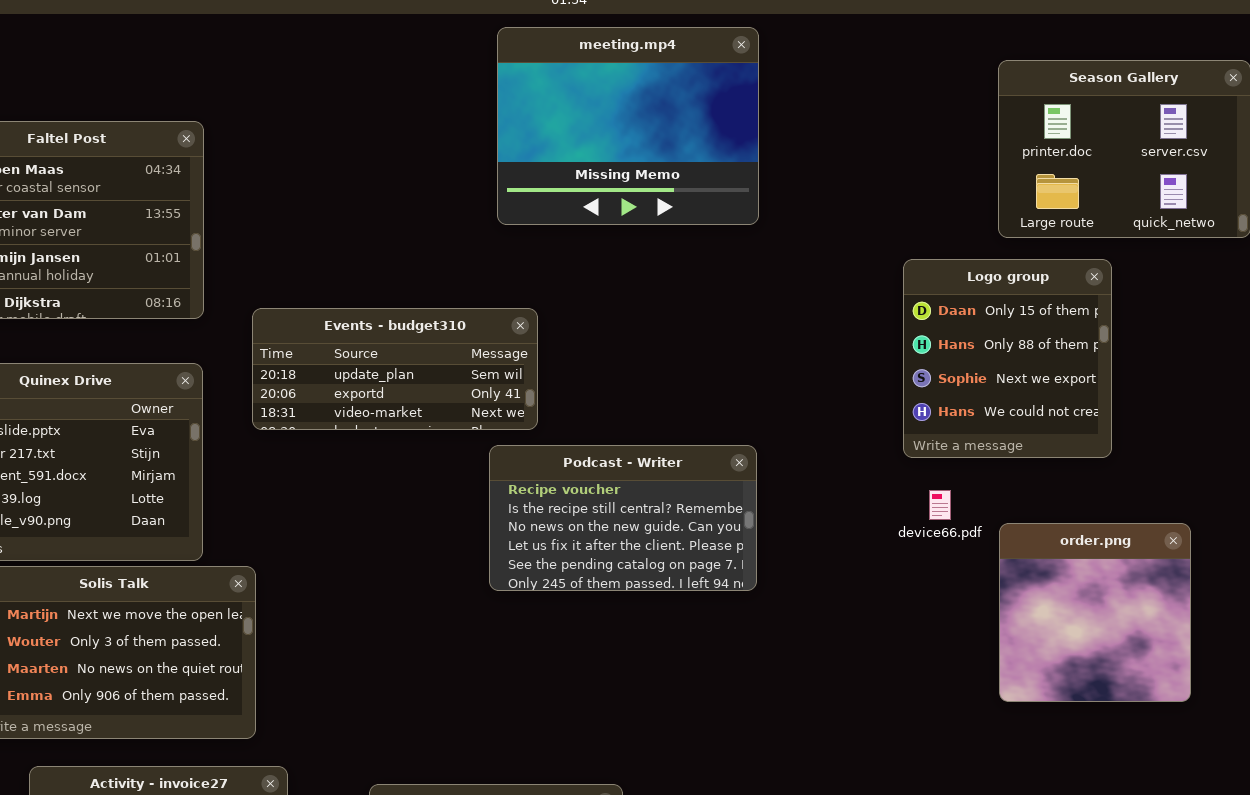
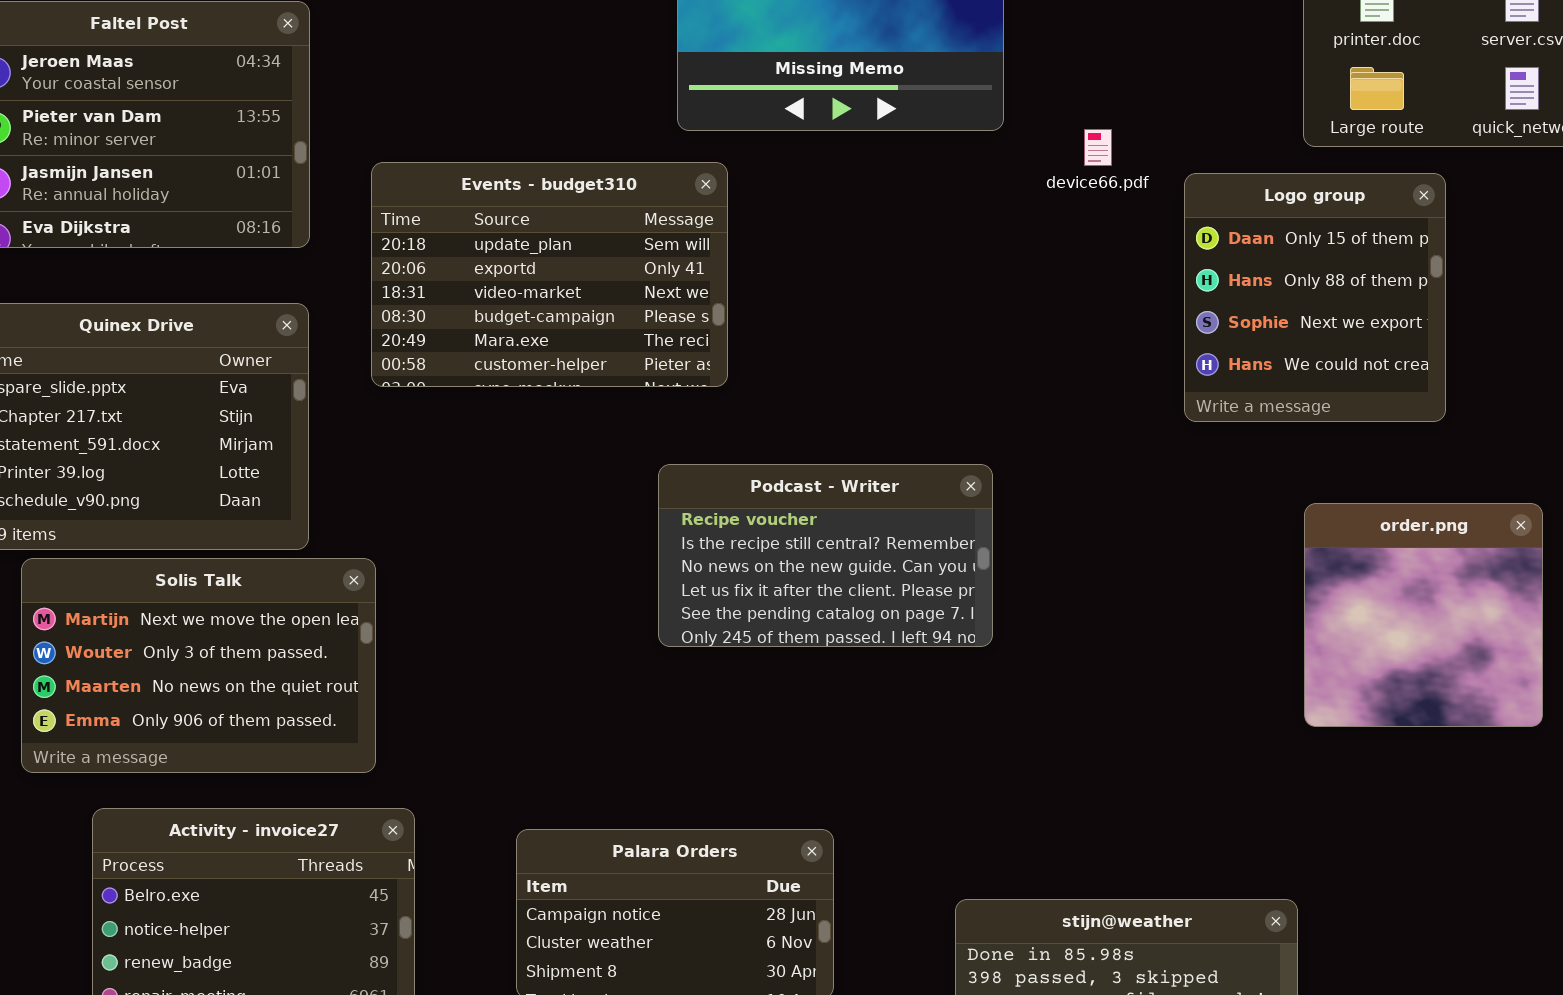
Events - budget310: [252,308,538,430] -> [371,162,728,387], resized
Podcast - Writer: [489,445,757,591] -> [658,464,993,647], moved
device66.pdf: [929,490,951,520] -> [1084,129,1112,166], moved

